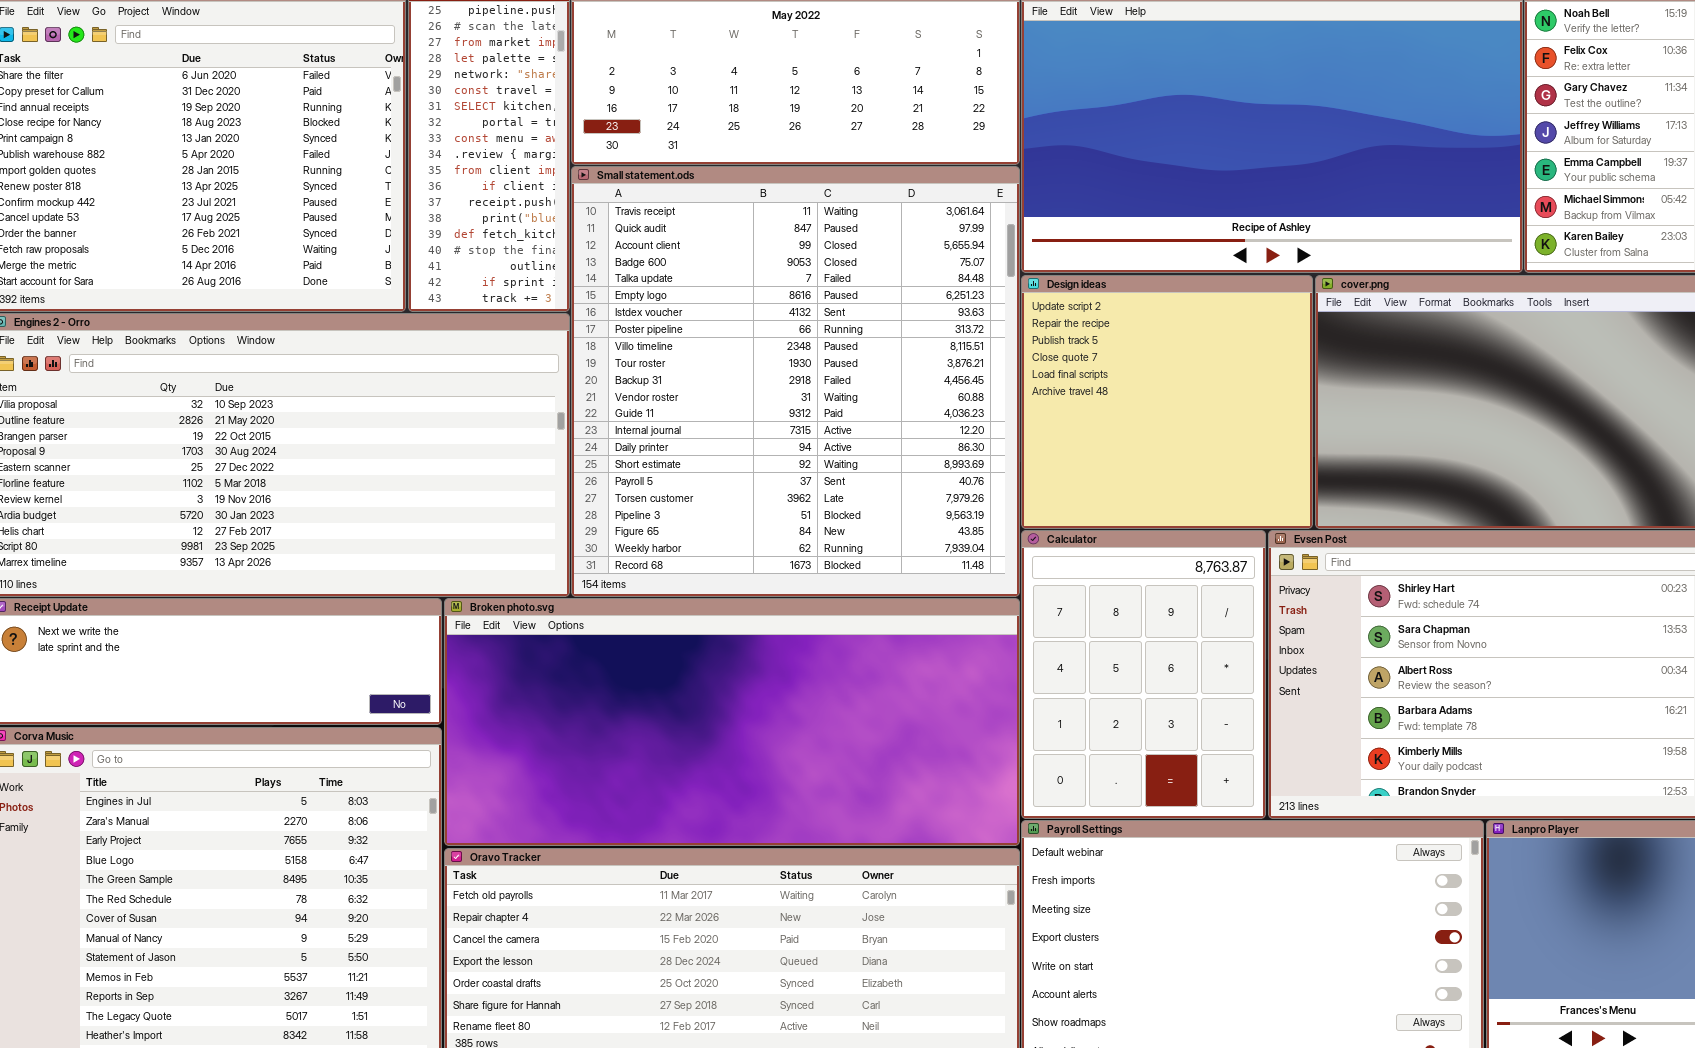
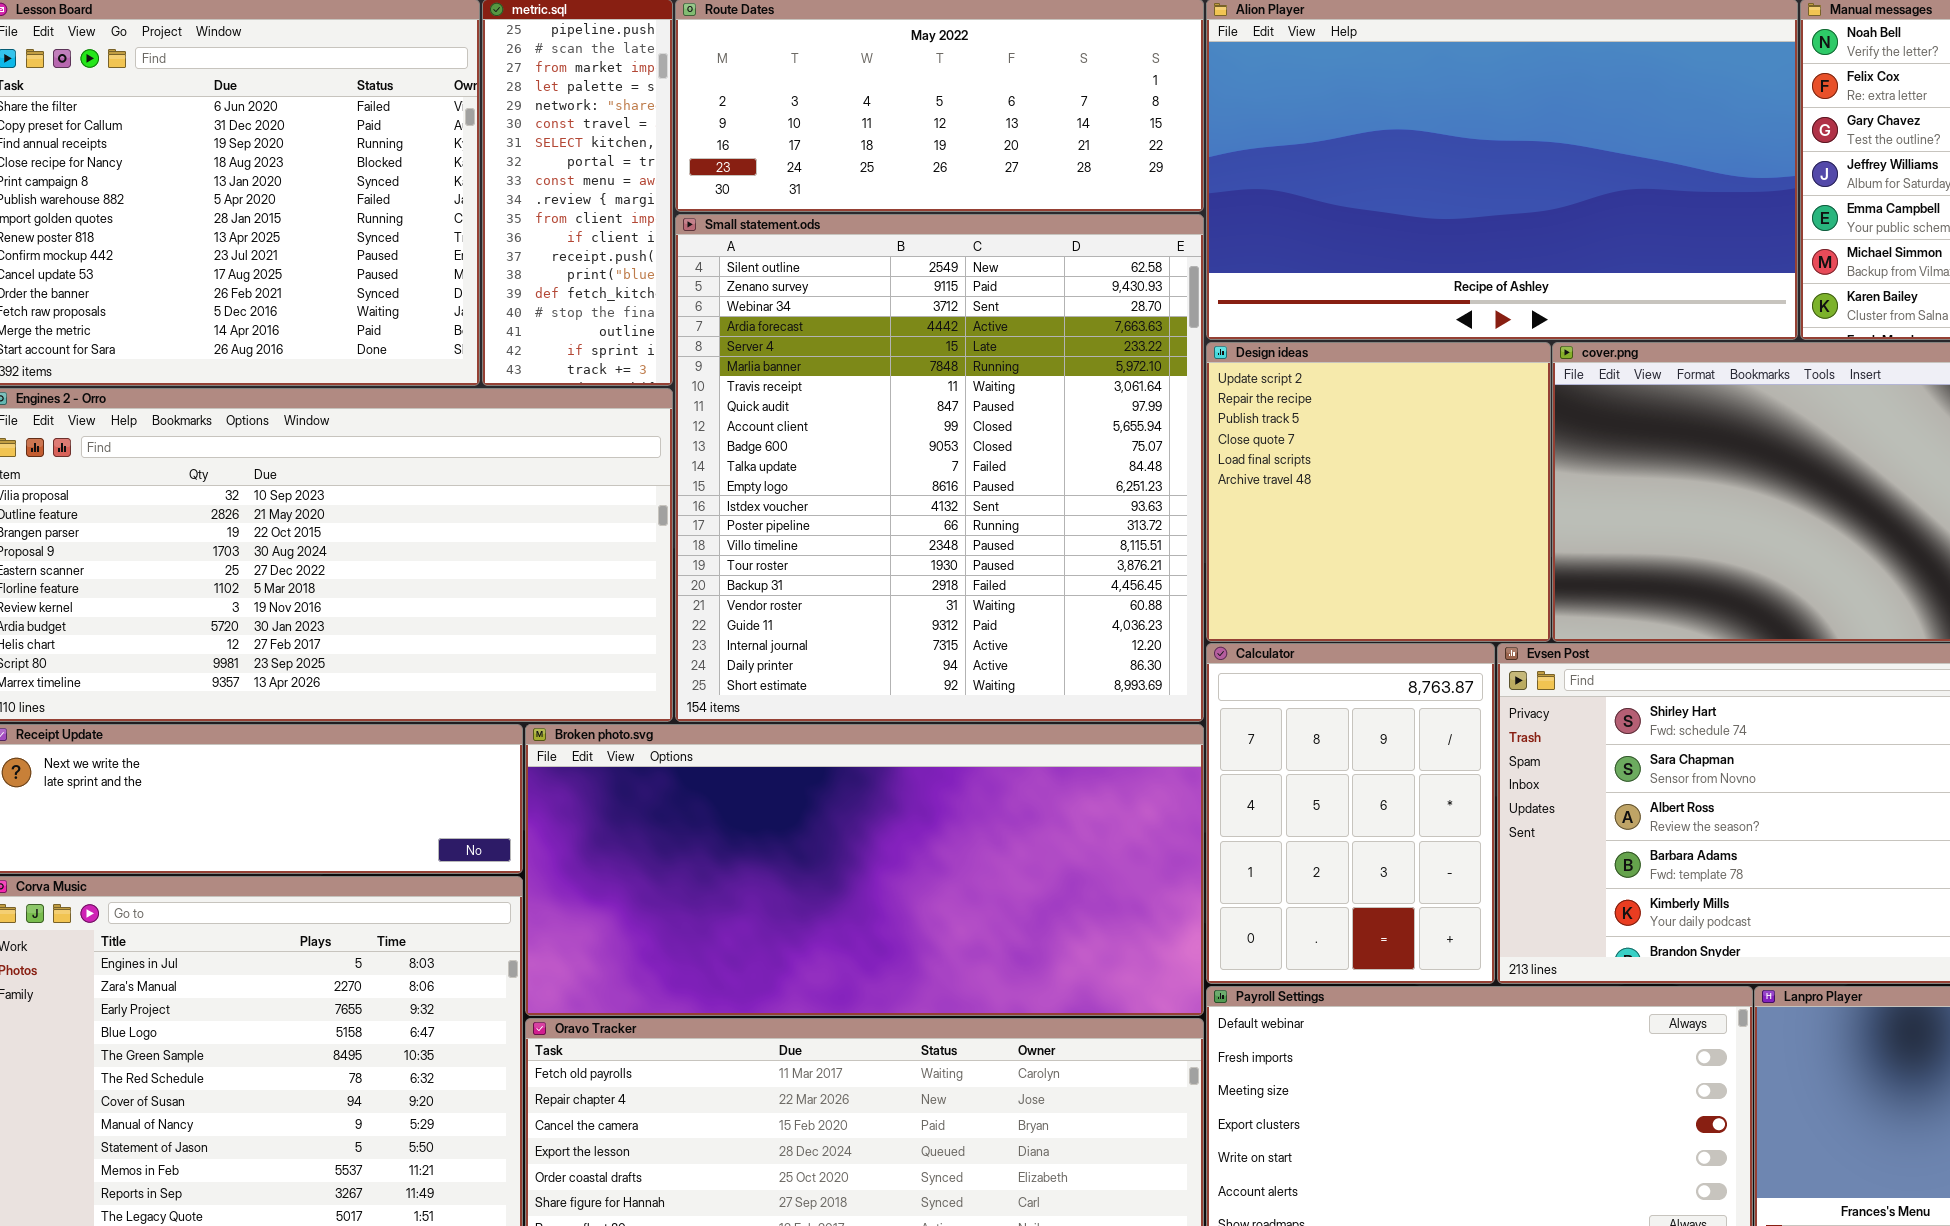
Small statement.ods: [571,166,1020,597] -> [675,214,1204,722], scrolled up 6 rows

